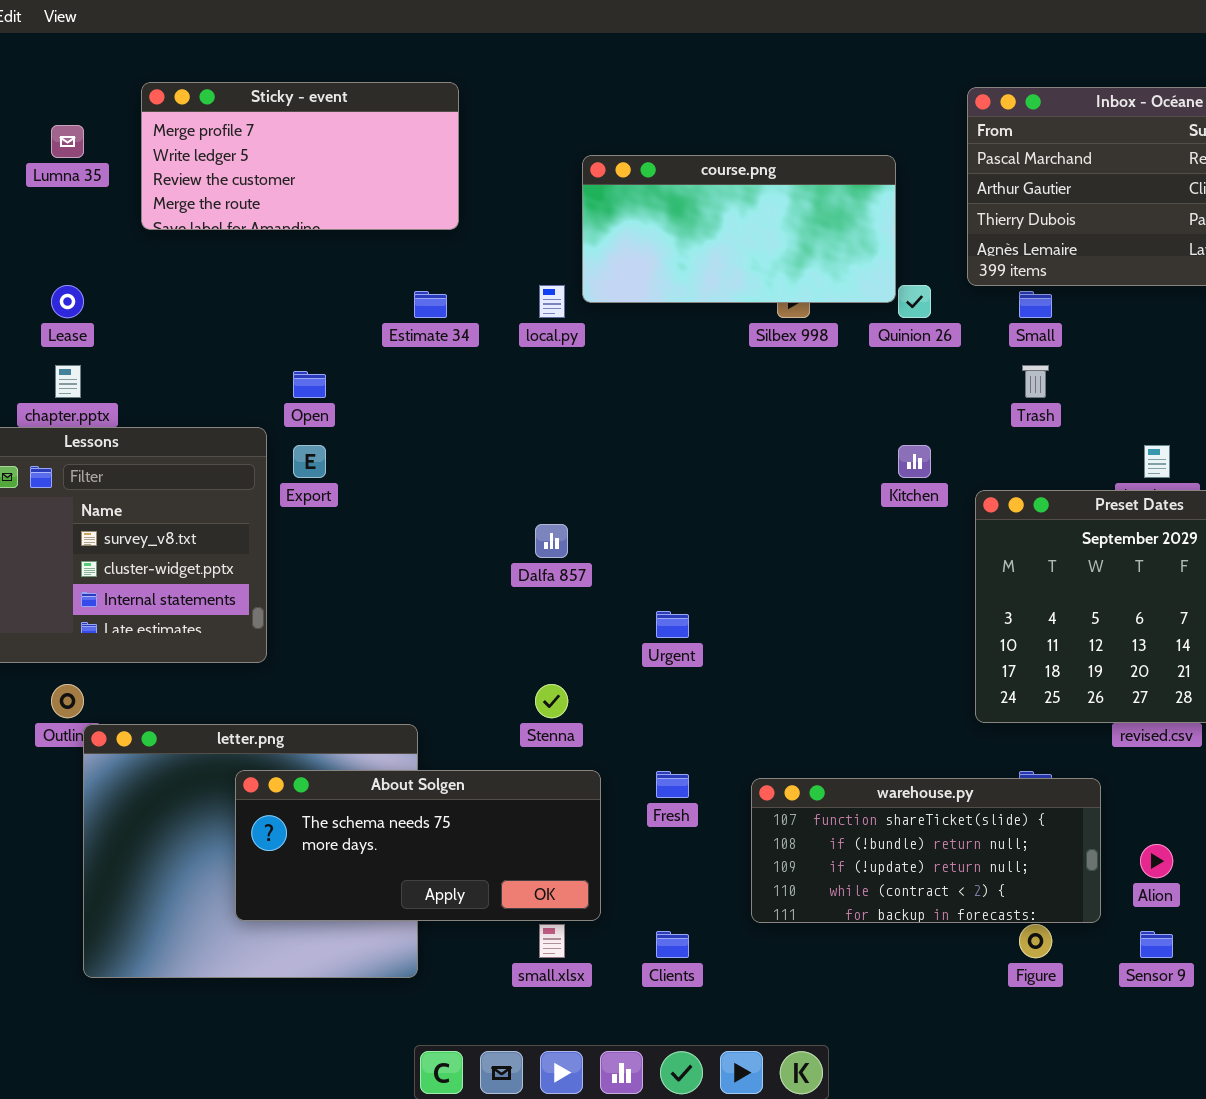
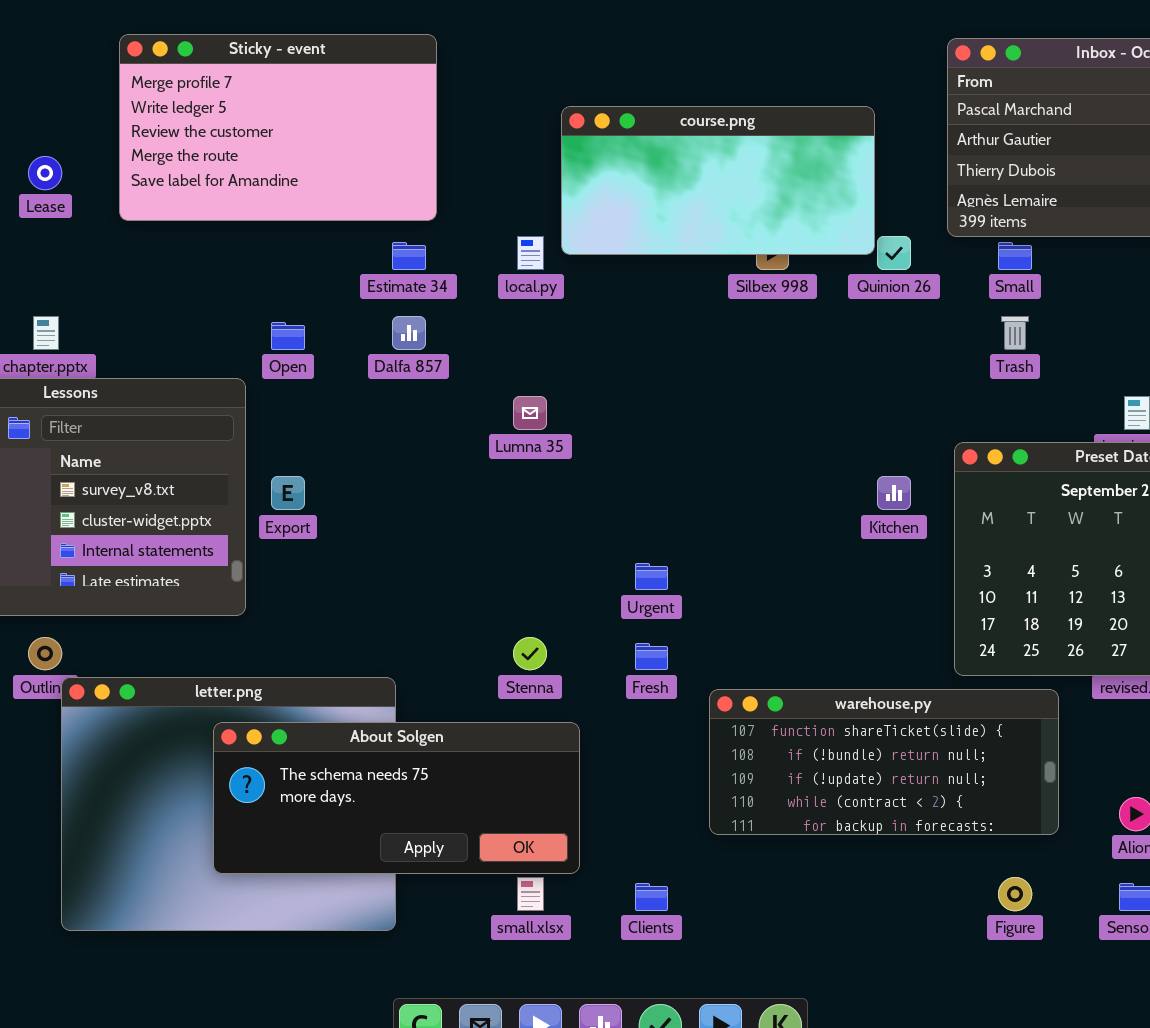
Sticky - event: [141,82,459,230] -> [119,34,437,221], resized
Lumna 35: [51,125,84,158] -> [513,396,547,430], moved
Lease: [51,285,84,318] -> [28,156,62,190], moved
Export: [293,445,326,478] -> [271,476,305,510], moved
Kitchen: [898,445,931,478] -> [877,476,911,510], moved
Dalfa 857: [535,524,568,558] -> [392,316,426,350], moved
Fresh: [656,771,689,798] -> [635,643,668,670], moved
warehouse.py: [751,778,1101,923] -> [709,689,1059,835], moved

